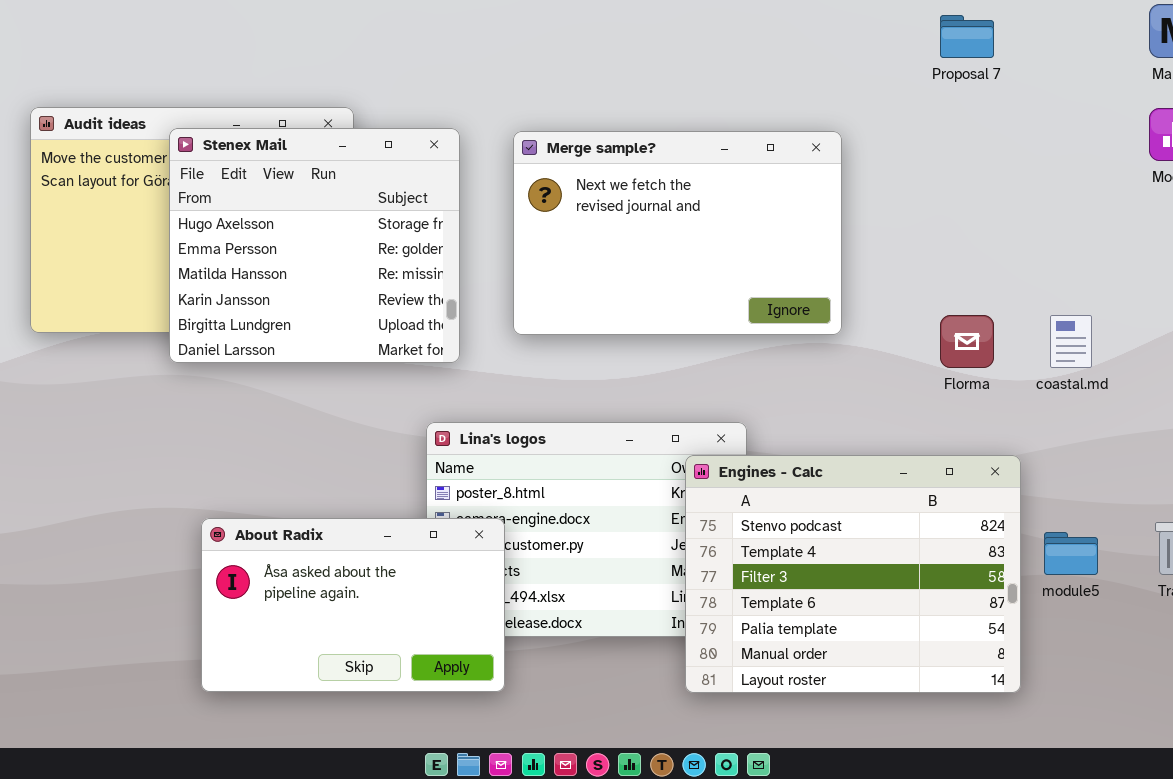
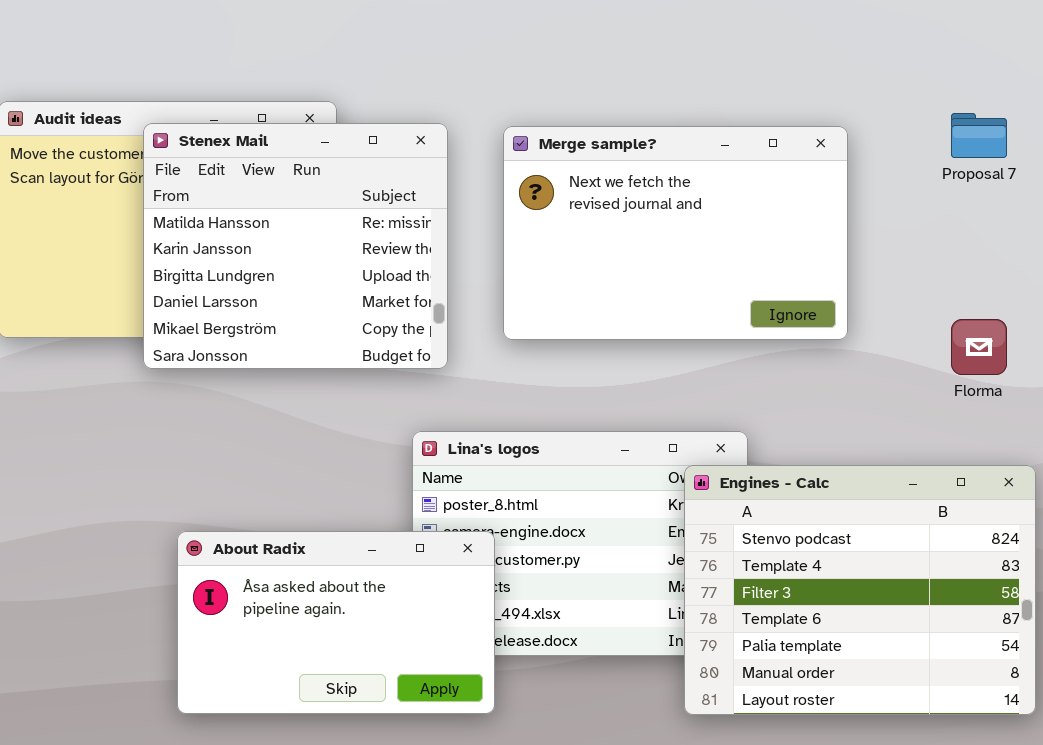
Proposal 7: [940,15,994,58] -> [951,113,1007,158], moved
Stenex Mail: [169,128,460,363] -> [143,123,448,369], scrolled down 2 rows

